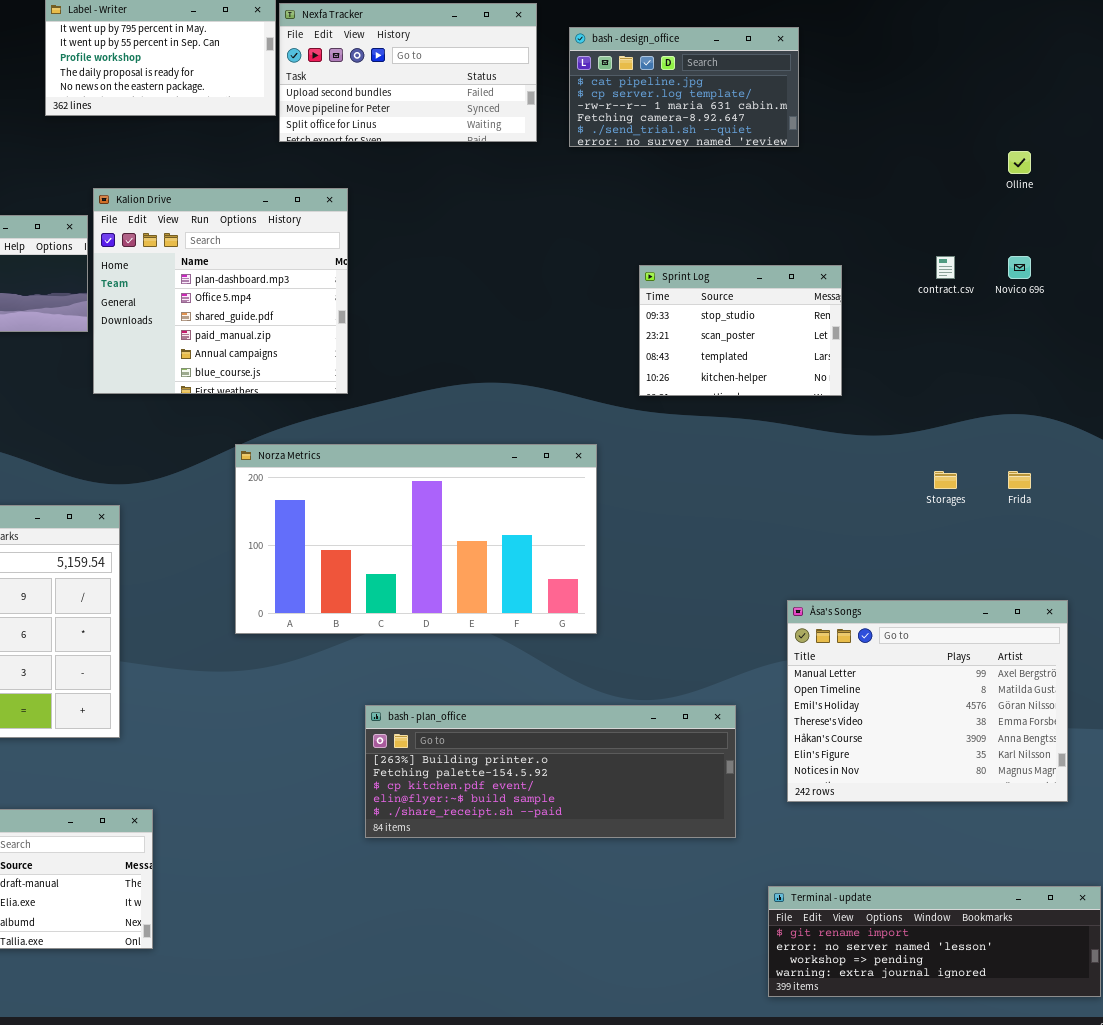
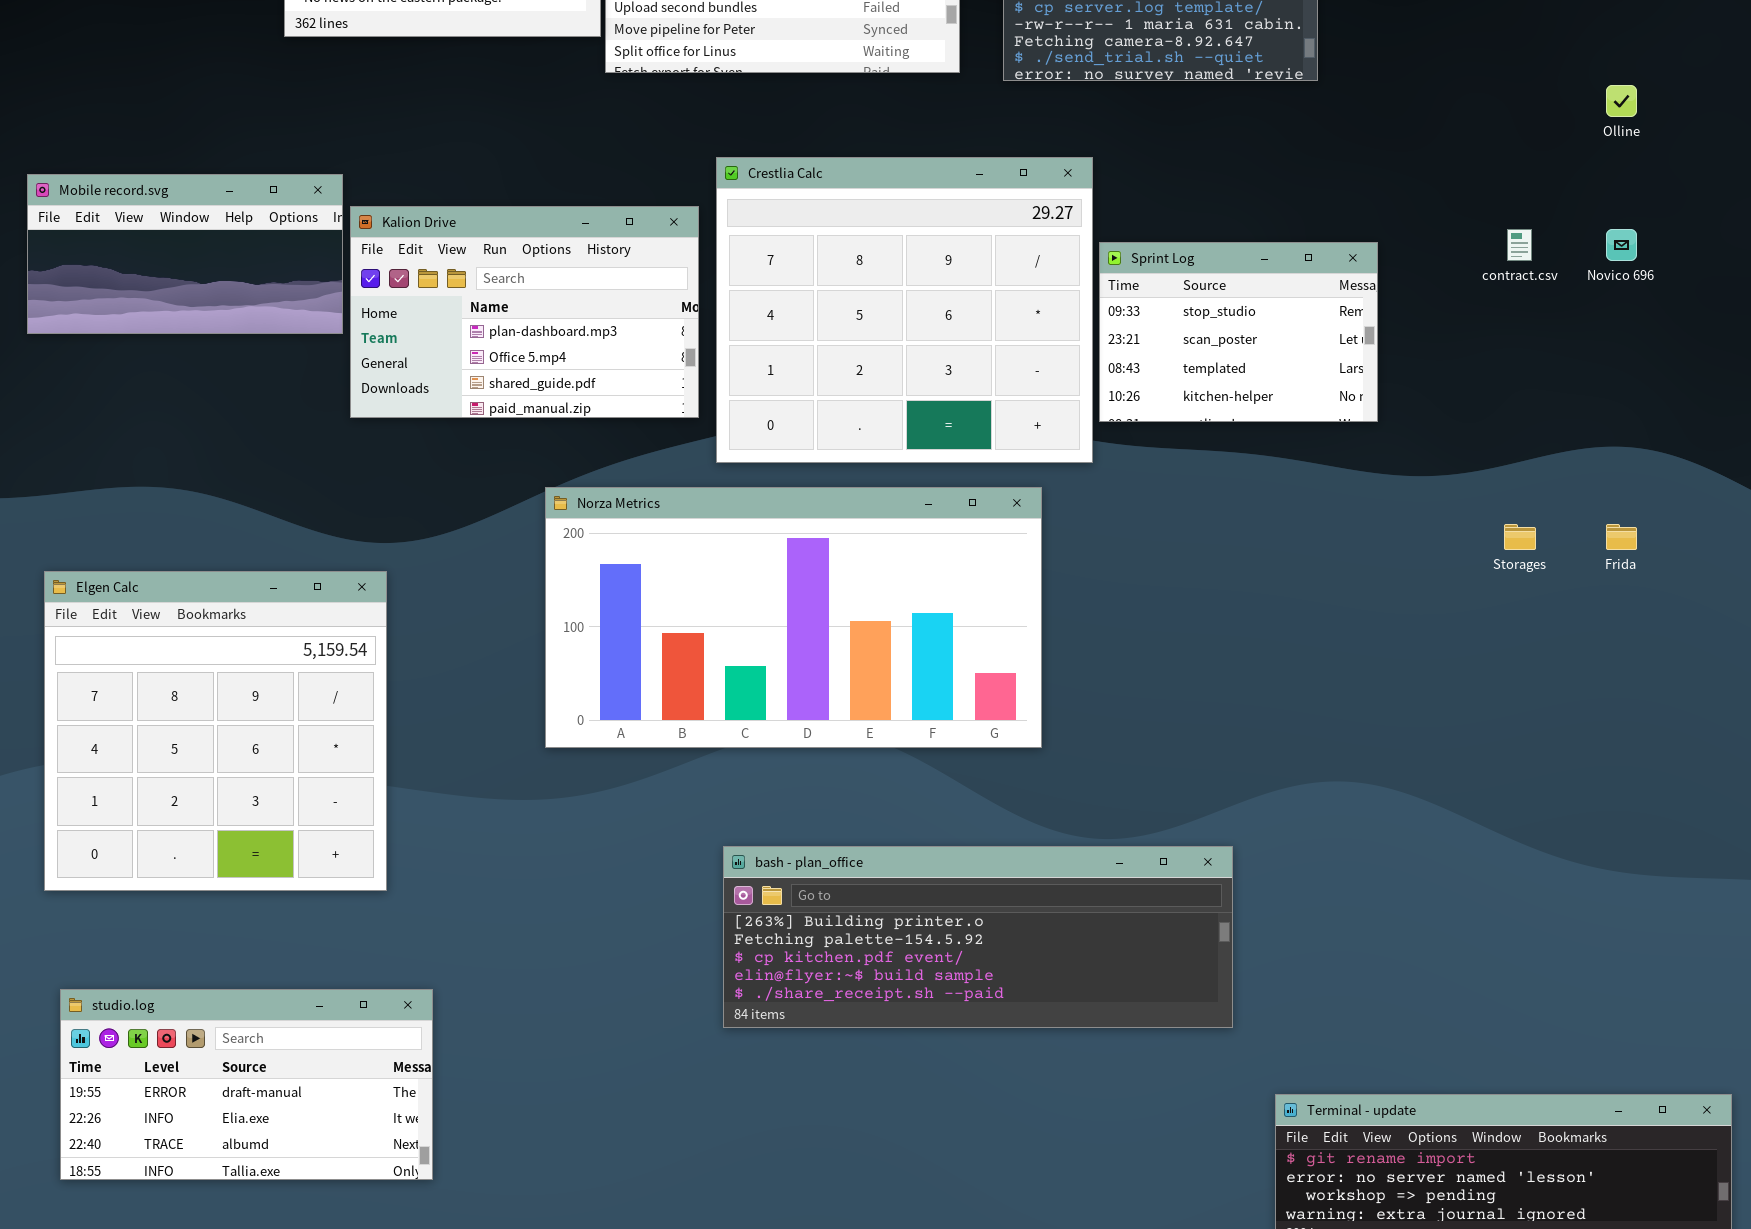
Kalion Drive: [93,188,348,394] -> [350,206,699,418], resized
Crestlia Calc: none -> [716,157,1093,463], opened
Åsa's Songs: [787,600,1068,802] -> none, closed

